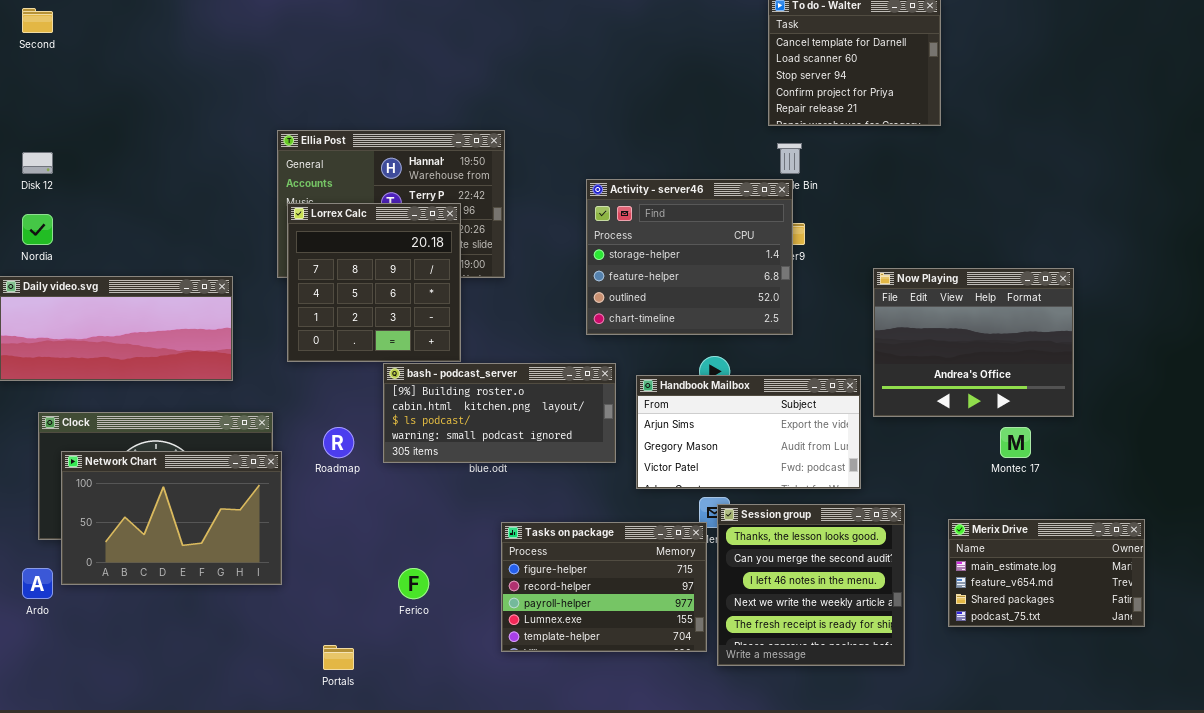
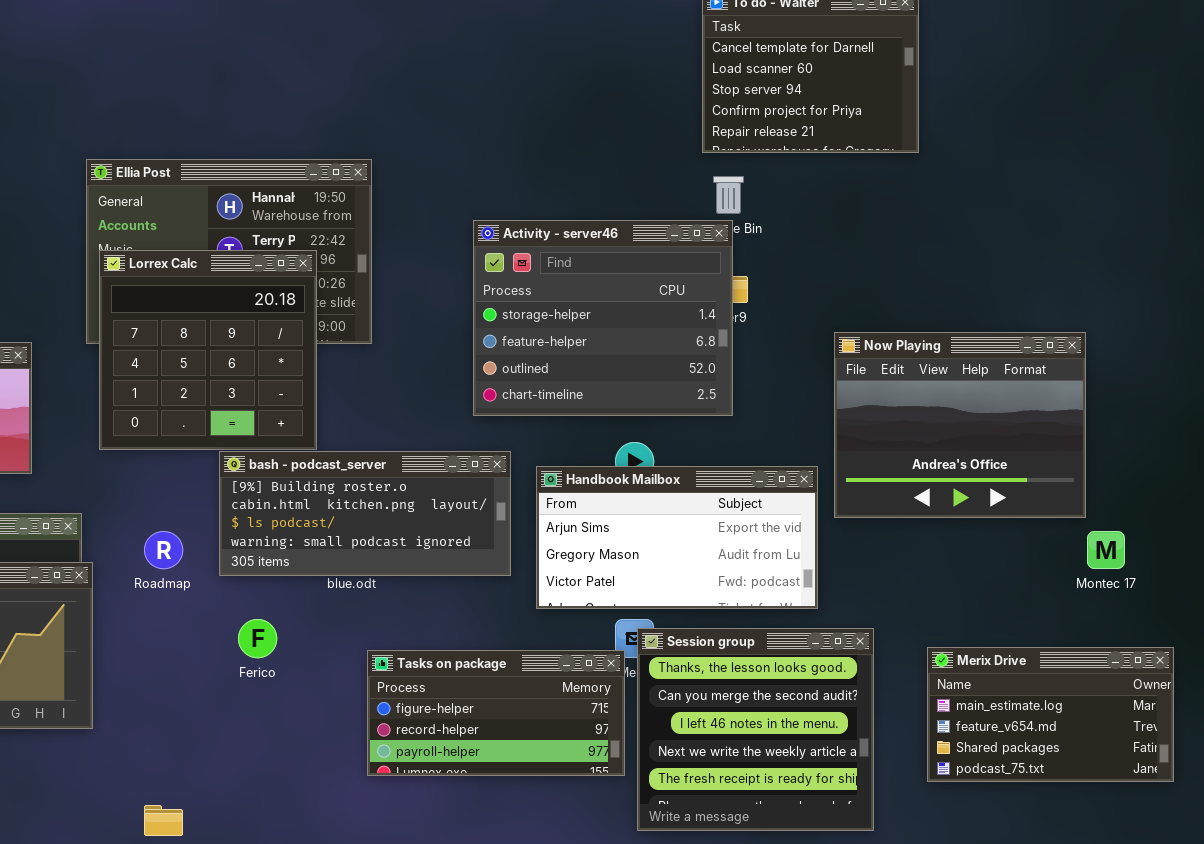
Montec 17: [1000,427,1031,458] -> [1087,531,1125,569], moved
Tasks on package: [501,522,707,652] -> [367,650,625,776], resized
Ferico: [398,568,429,599] -> [238,619,277,658], moved

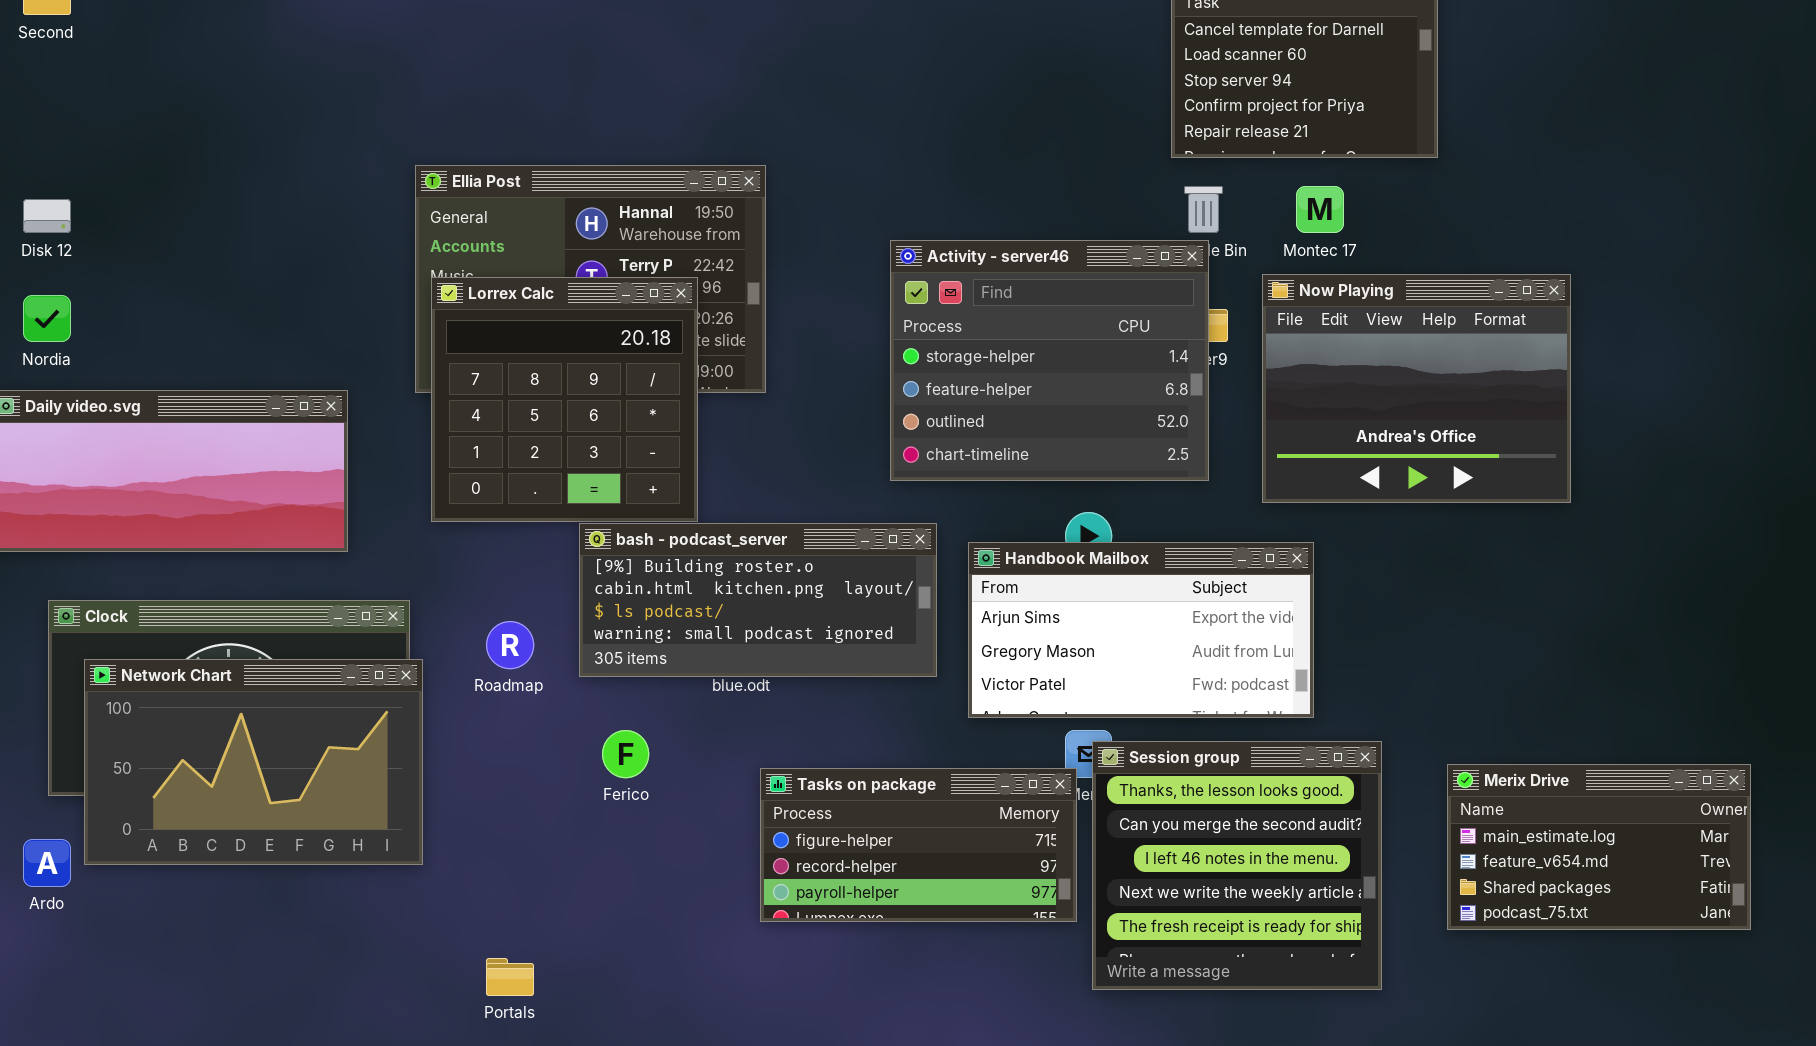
Now Playing: [834,332,1086,518] -> [1262,274,1571,503], moved
Montec 17: [1087,531,1125,569] -> [1296,186,1344,233], moved

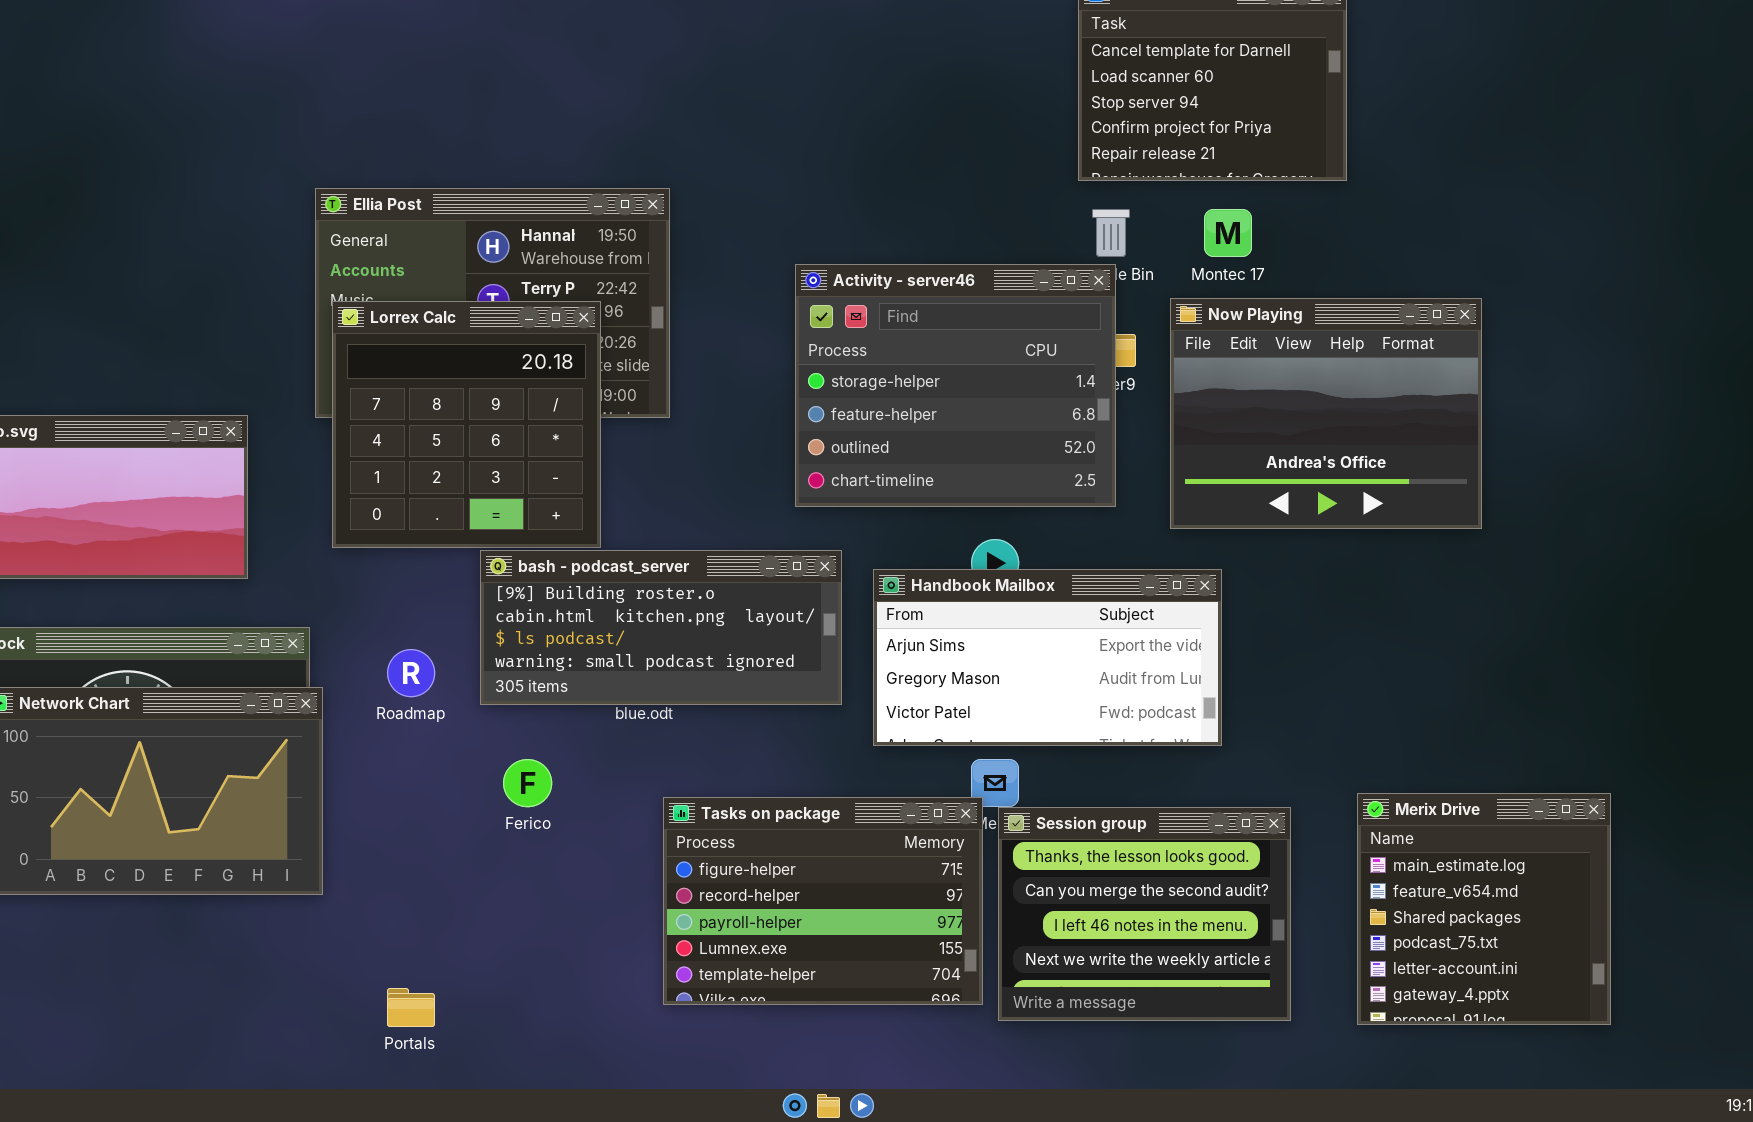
Session group: [1092,741,1382,990] -> [998,807,1291,1021], resized
Merix Drive: [1447,764,1751,930] -> [1357,793,1611,1025], resized
Tasks on package: [760,768,1077,922] -> [663,797,983,1005], resized

